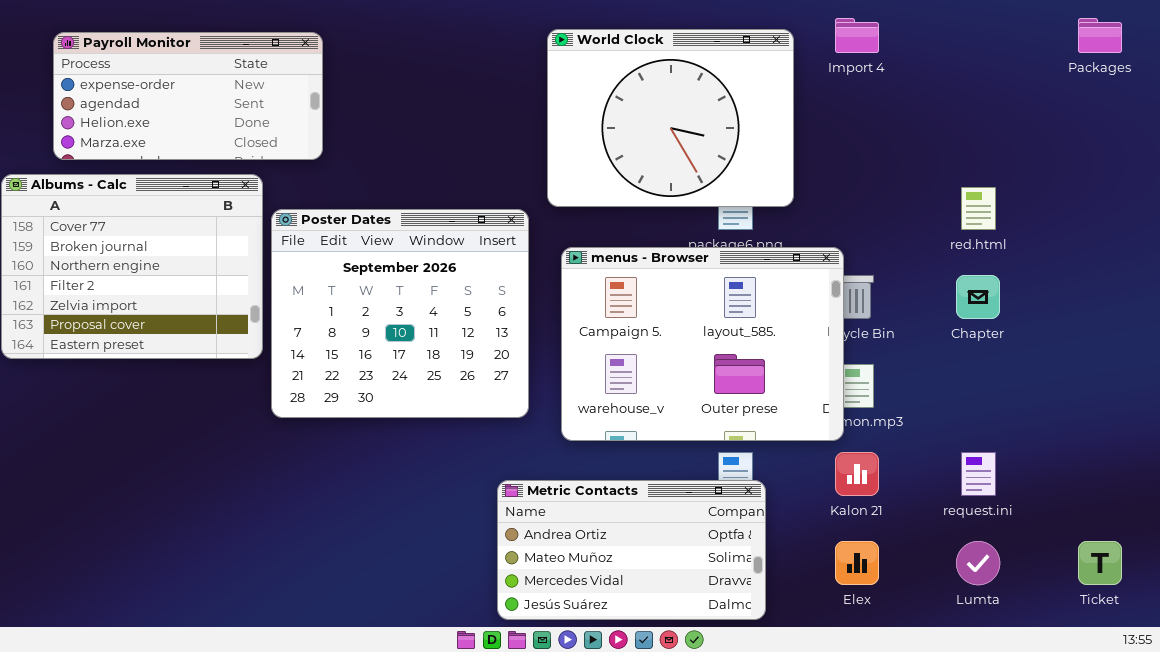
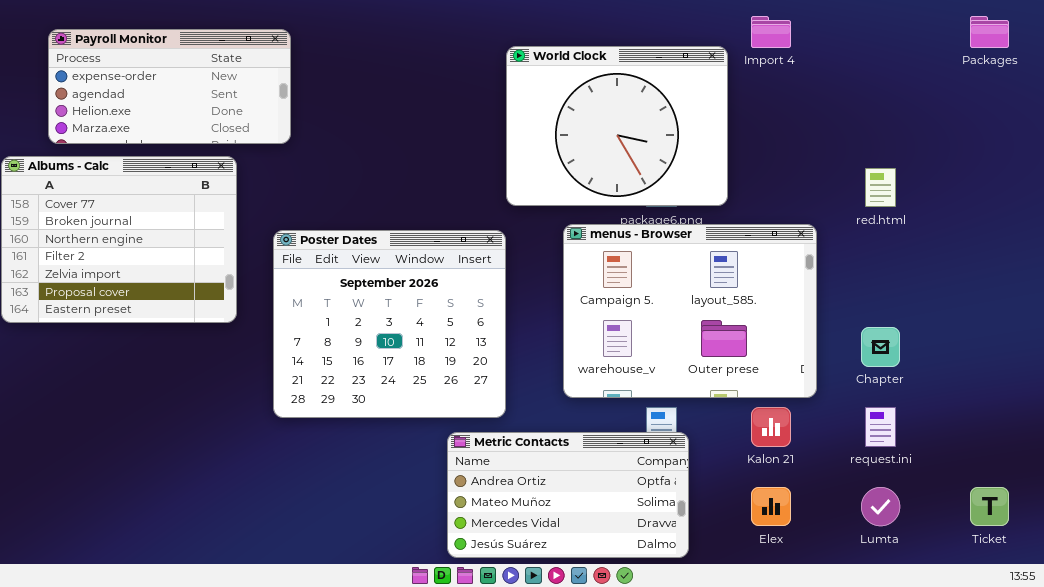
World Clock: [547,29,794,207] -> [506,46,728,206], moved
Poster Dates: [271,209,529,418] -> [273,230,506,418], moved
menus - Browser: [561,247,844,441] -> [563,224,817,398], moved
Chapter: [956,275,1000,319] -> [861,327,900,367], moved

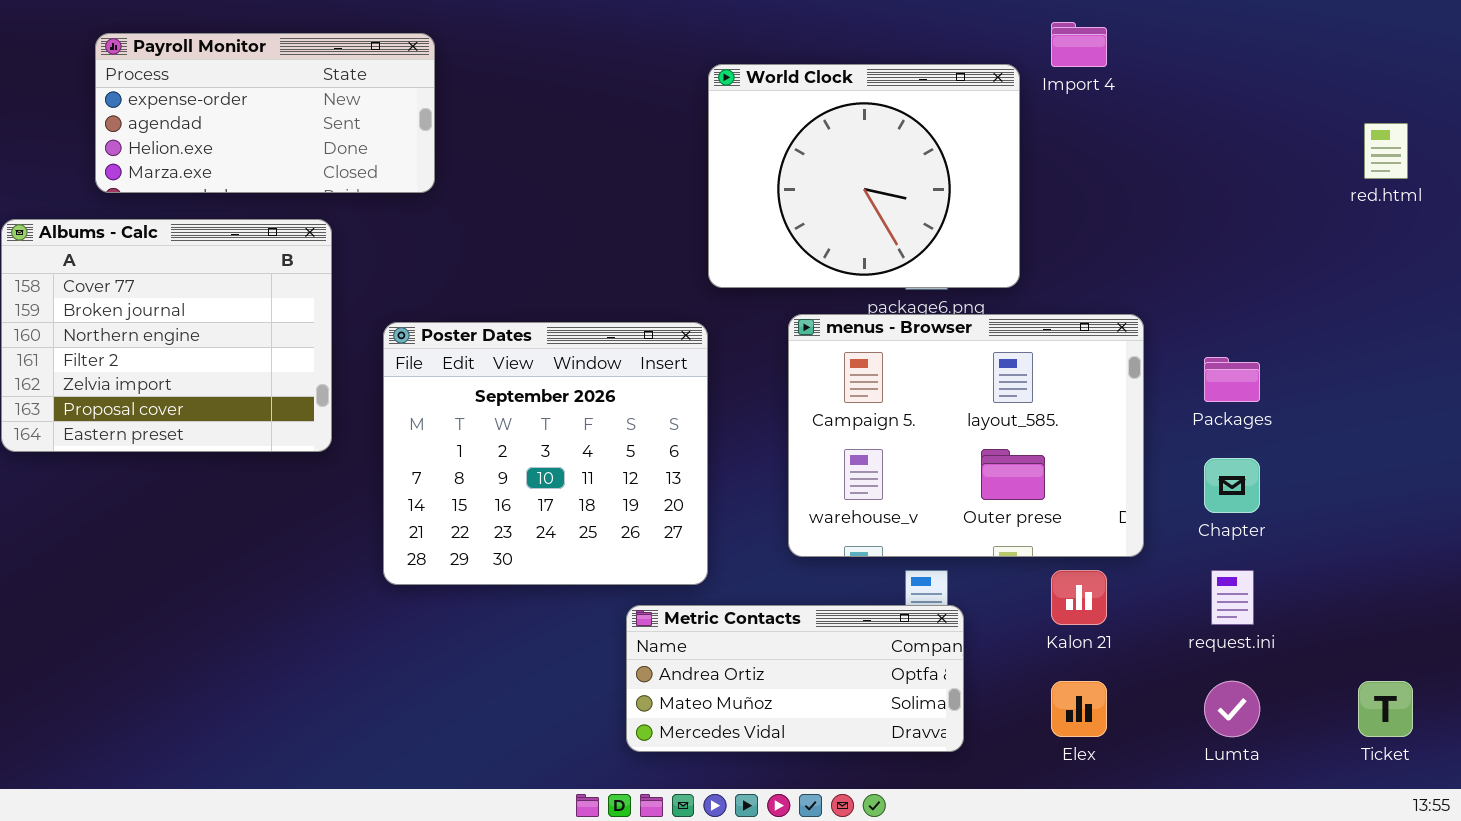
Packages: [970,16,1009,48] -> [1204,357,1260,402], moved
Payroll Monitor: [48,29,291,144] -> [95,33,435,193], moved
red.html: [865,168,896,207] -> [1364,123,1408,179], moved
Metric Contacts: [447,432,689,558] -> [626,605,964,752], resized

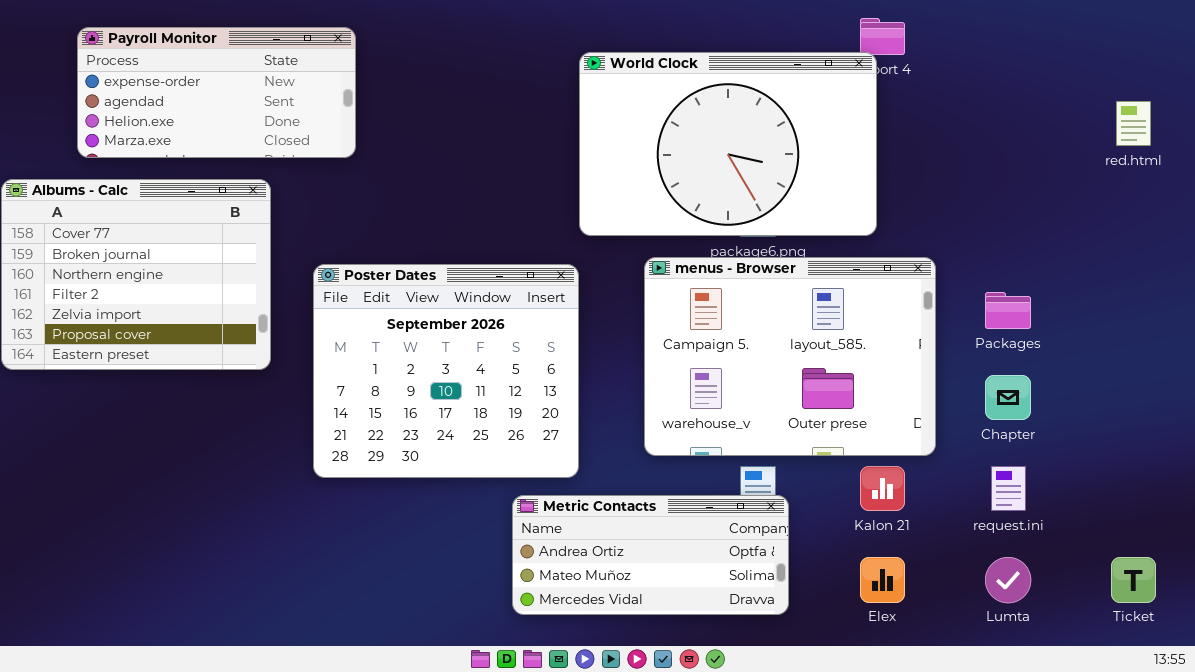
World Clock: [708,64,1020,288] -> [579,52,877,236], resized

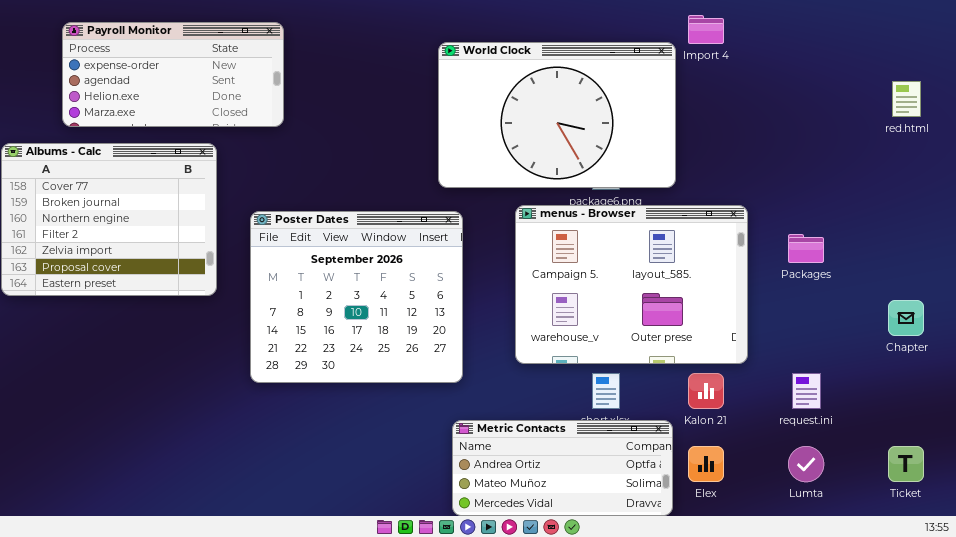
World Clock: [579,52,877,236] -> [438,42,676,188], moved
Chapter: [985,375,1031,420] -> [888,300,924,336], moved
Metric Contacts: [512,495,789,615] -> [452,420,673,516], moved

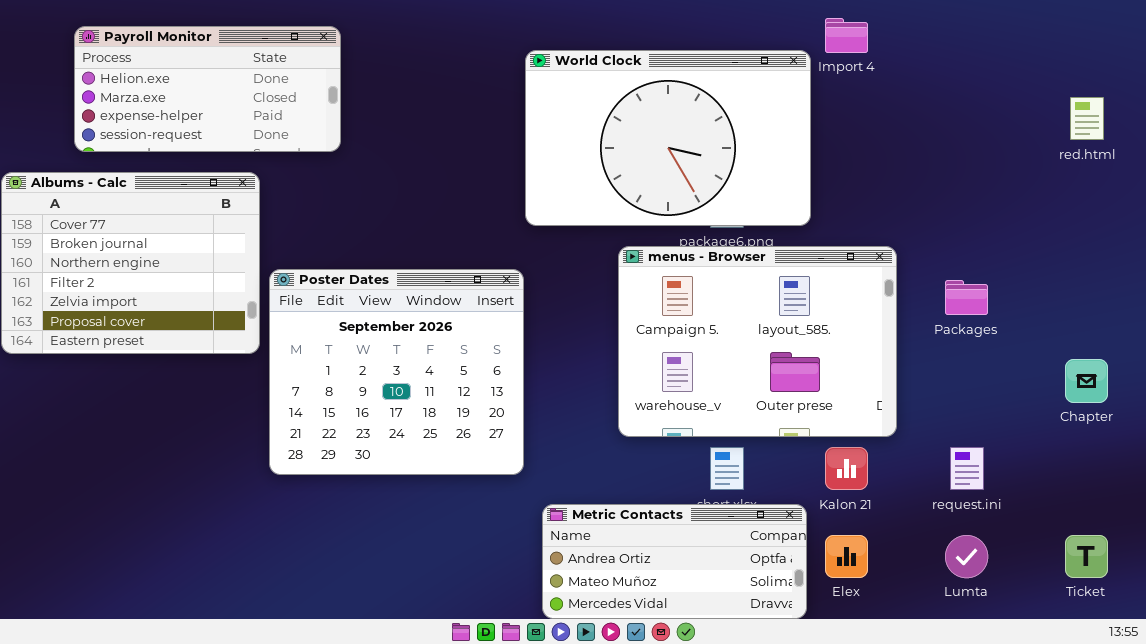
Payroll Monitor: [62,22,284,127] -> [74,26,341,152], scrolled down 2 rows
Poster Dates: [250,211,463,383] -> [269,269,524,475], moved

